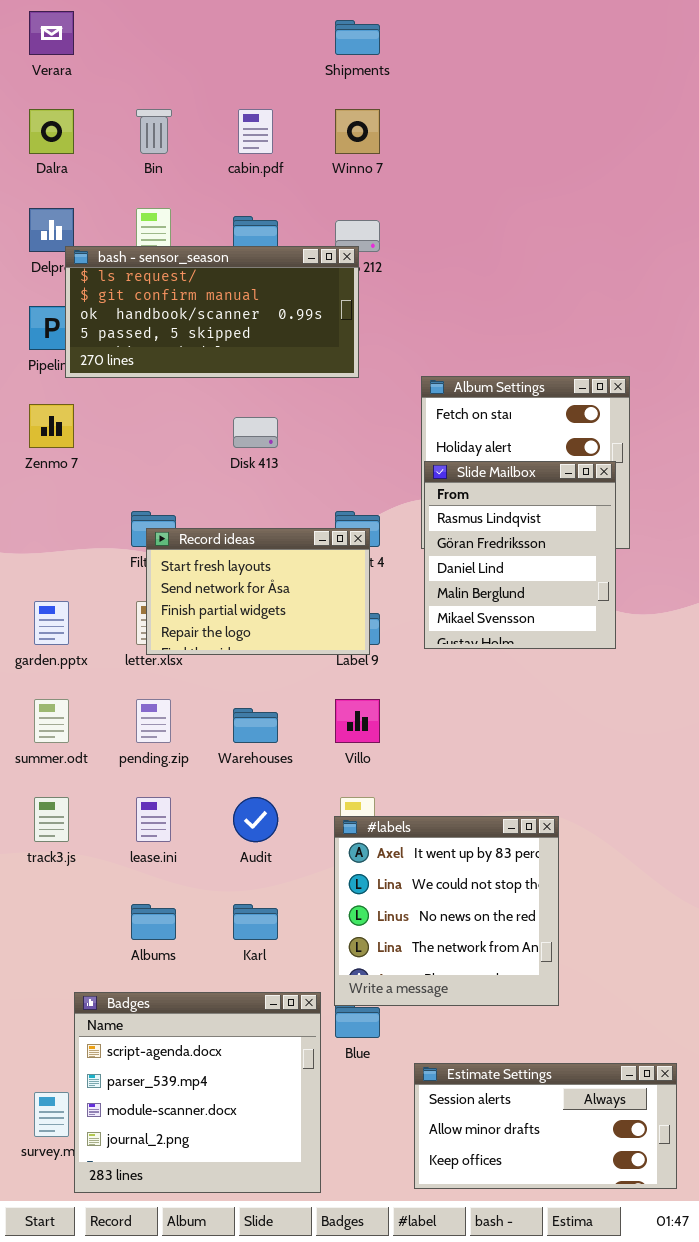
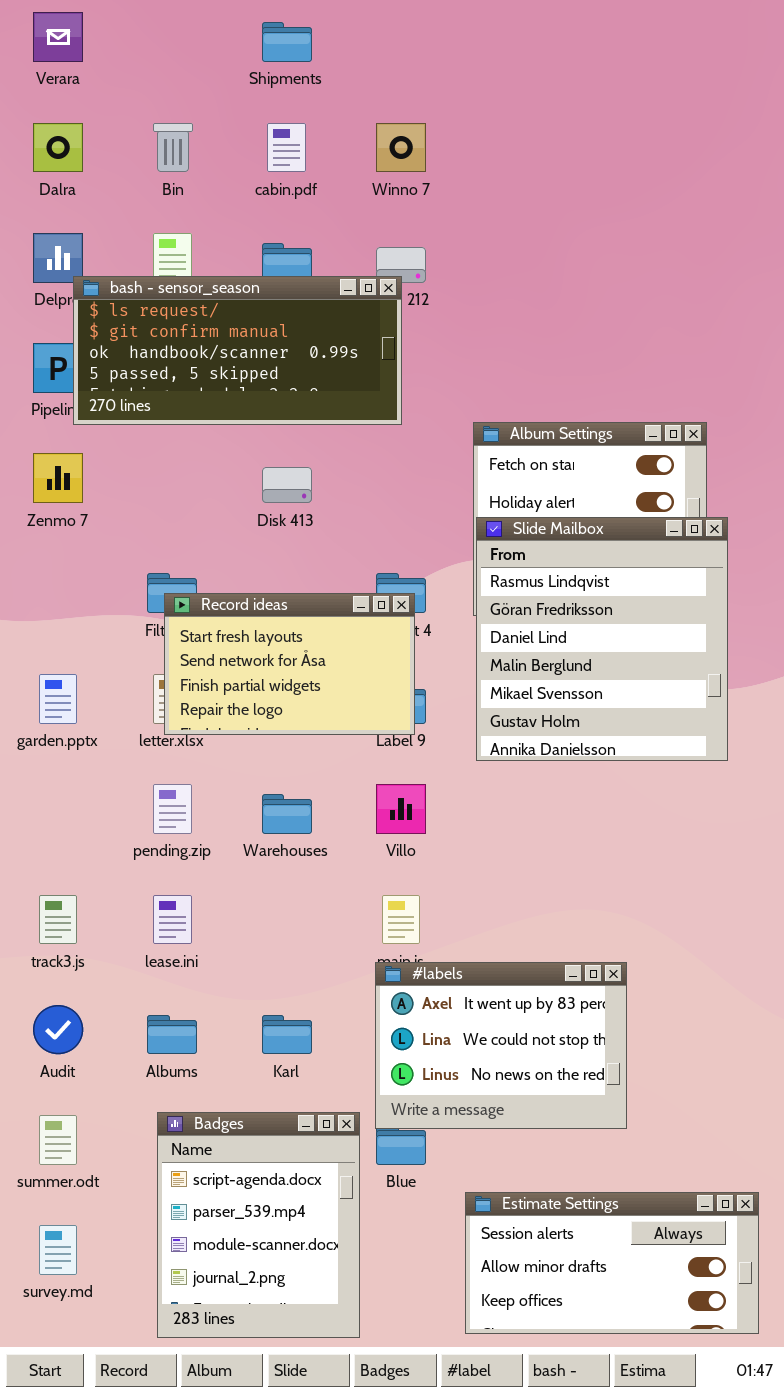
Shipments: [335,20,380,55] -> [262,22,312,62], moved
Slide Mailbox: [424,461,616,649] -> [476,517,728,761], resized
summer.odt: [34,699,69,743] -> [39,1115,77,1165], moved
Audit: [233,797,278,842] -> [33,1005,83,1054], moved
#labels: [334,816,559,1006] -> [375,962,627,1129], resized
Badges: [74,992,321,1193] -> [157,1112,360,1338], resized

